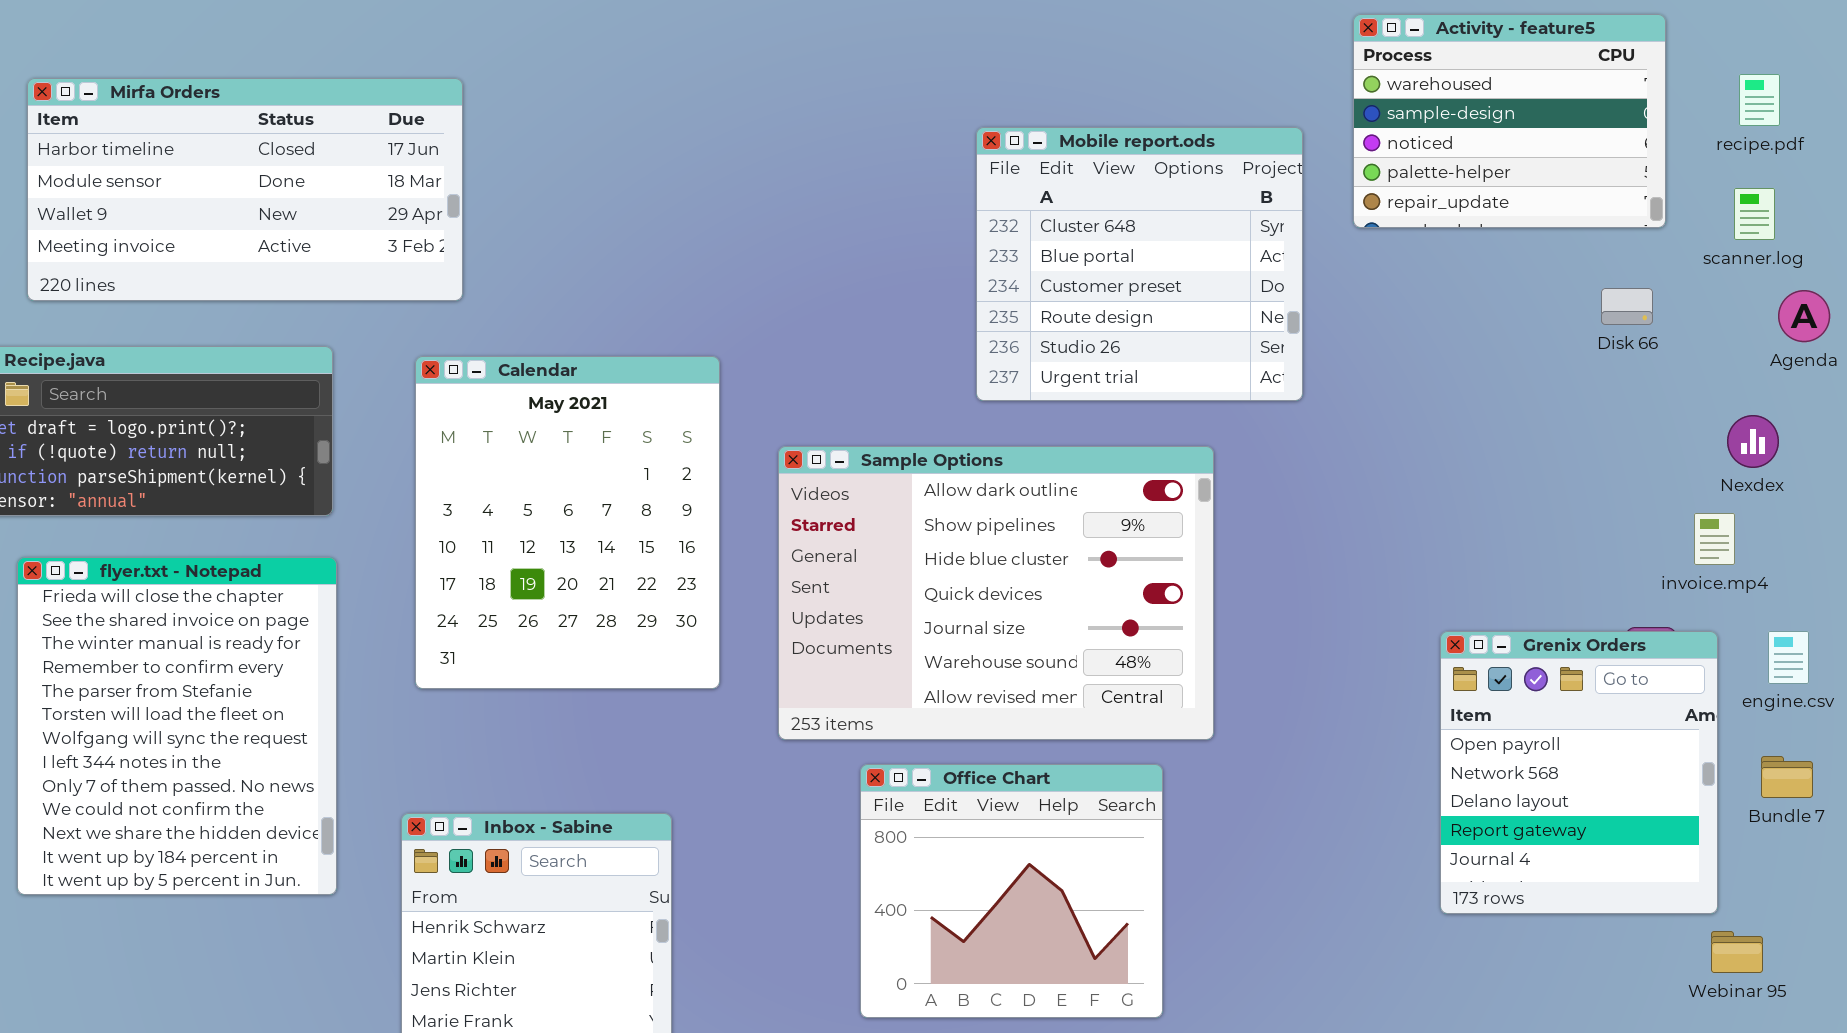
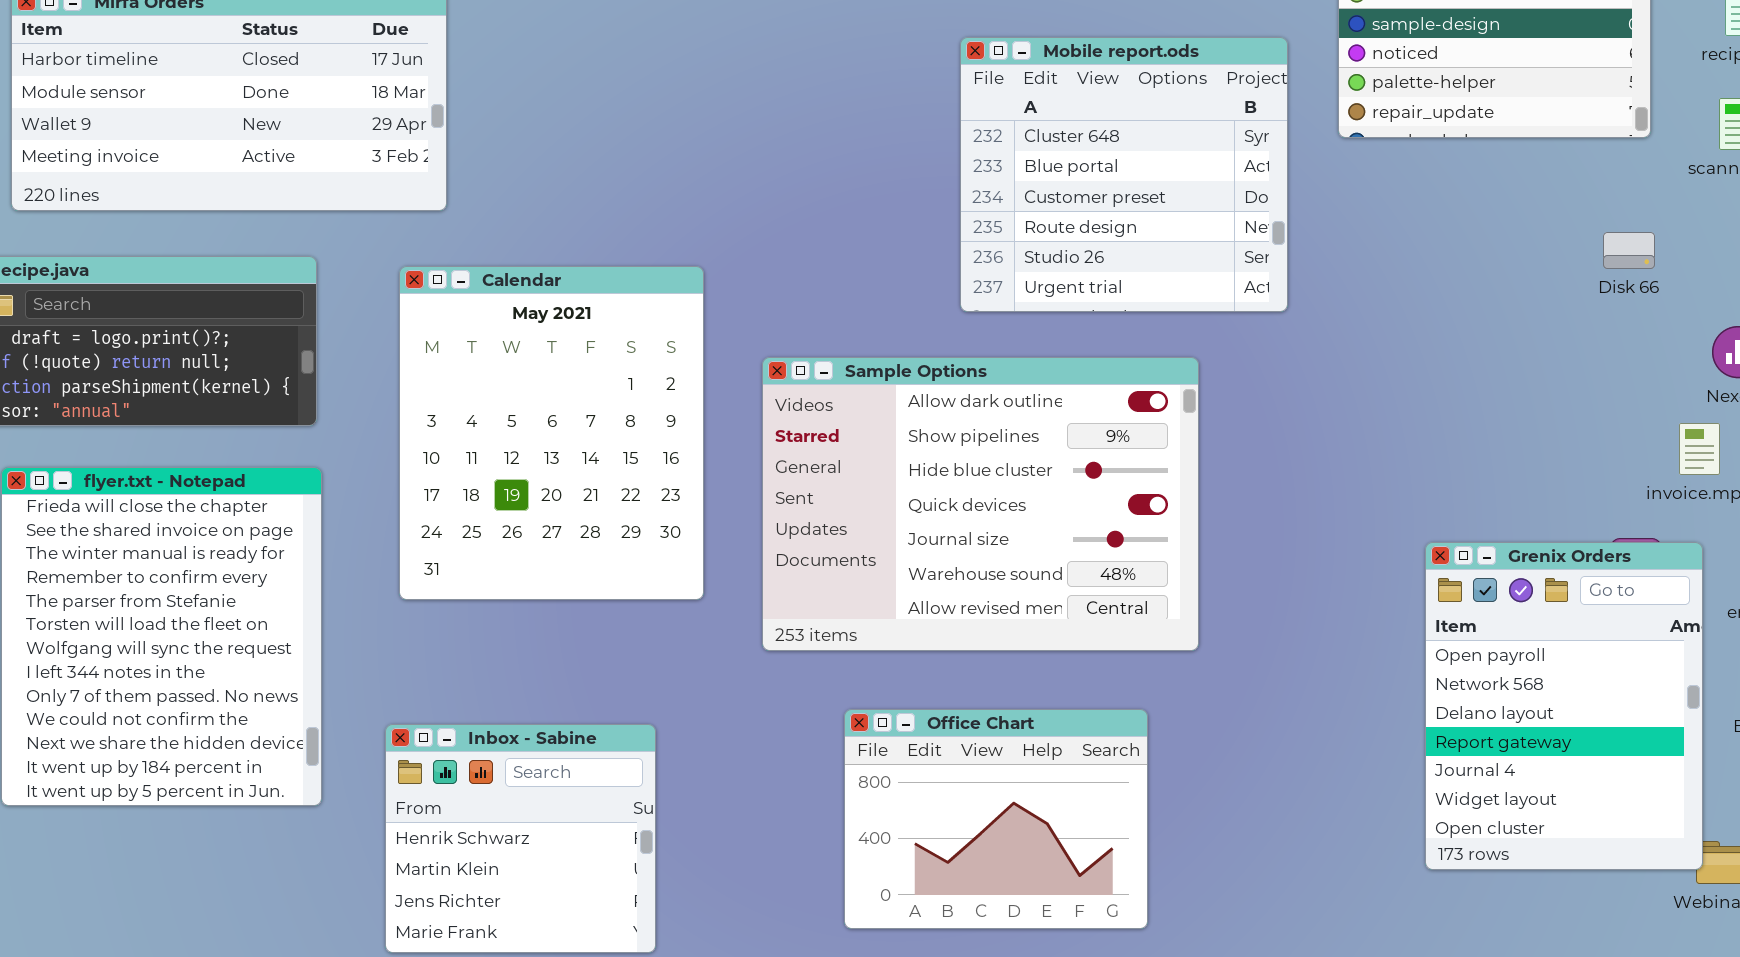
Disk 66: [1601,288,1653,325] -> [1603,232,1655,269], moved
Grenix Orders: [1440,631,1718,914] -> [1425,542,1703,870], resized
Office Chart: [860,764,1163,1018] -> [844,709,1148,929], resized

